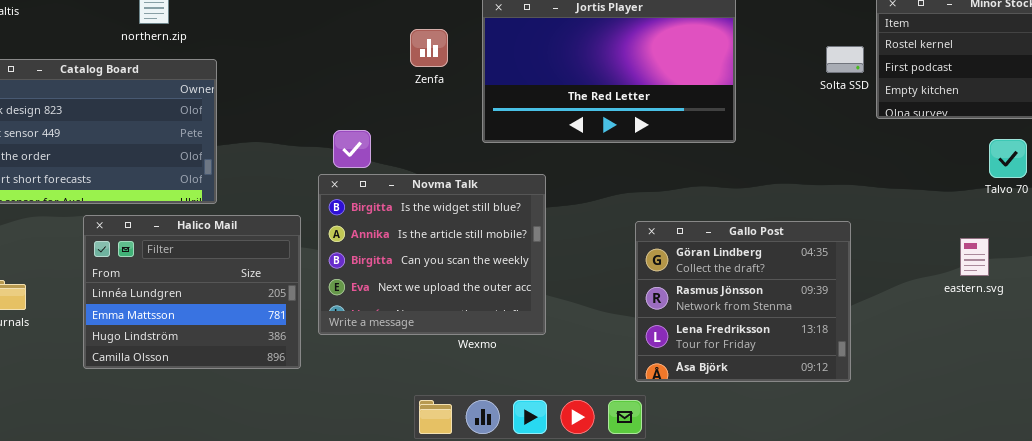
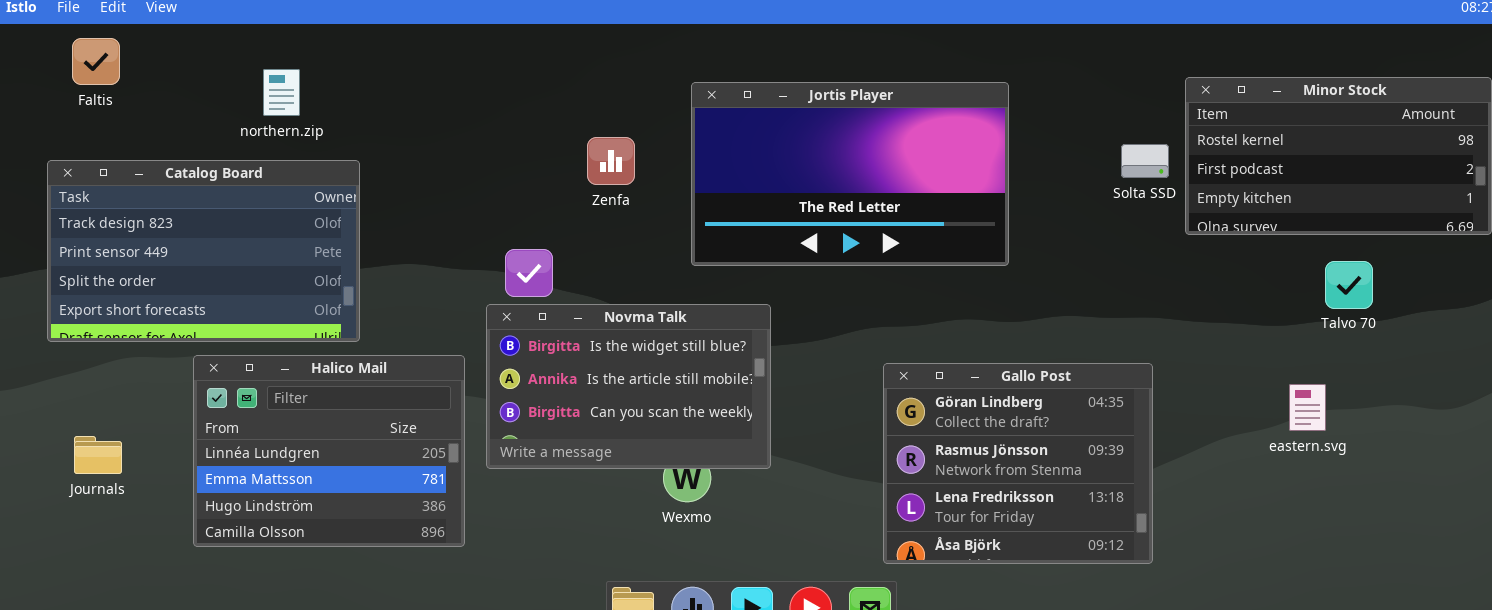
Zenfa: [410,29,448,67] -> [587,137,635,185], moved
Novma Talk: [318,174,546,335] -> [486,304,771,469], resized

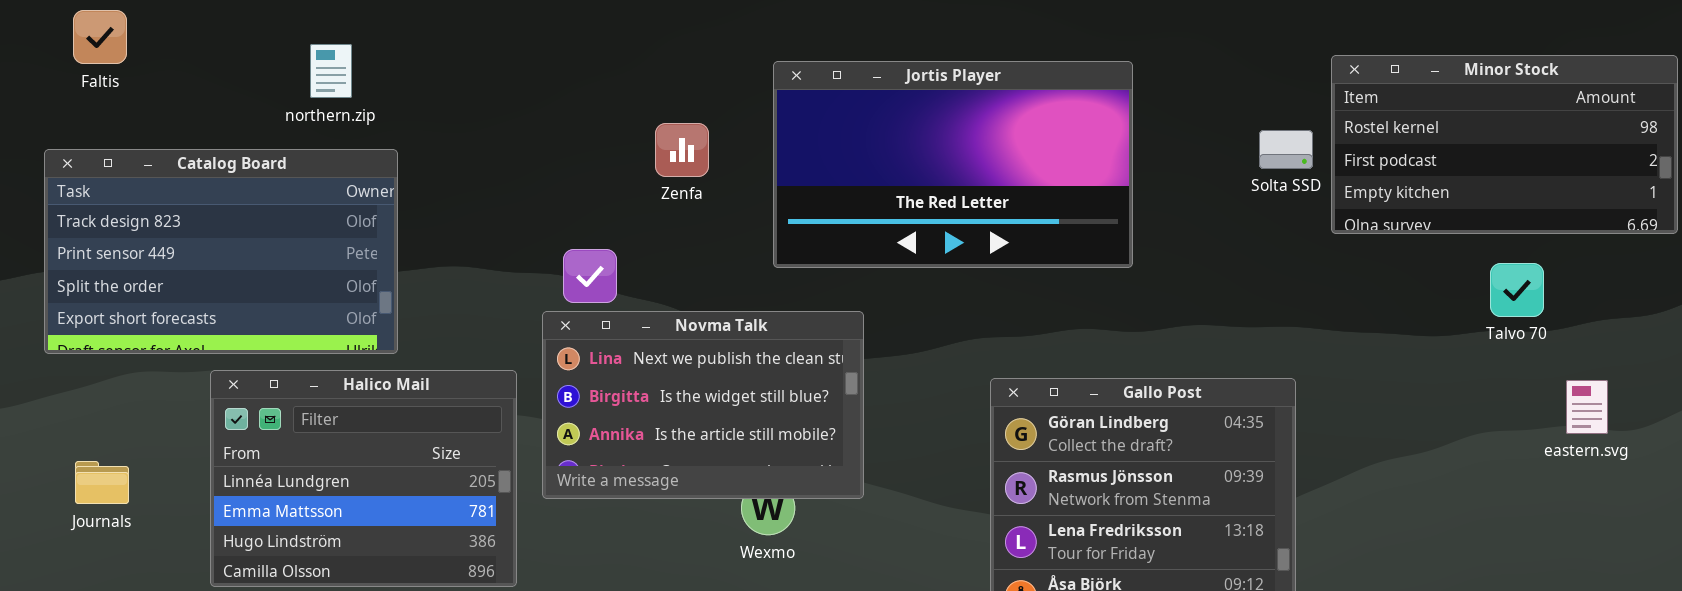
northern.zip: [263,69,300,116] -> [310,44,352,98], moved
Novma Talk: [486,304,771,469] -> [542,311,864,499], scrolled up 1 row
eastern.svg: [1289,384,1326,431] -> [1566,380,1608,434], moved

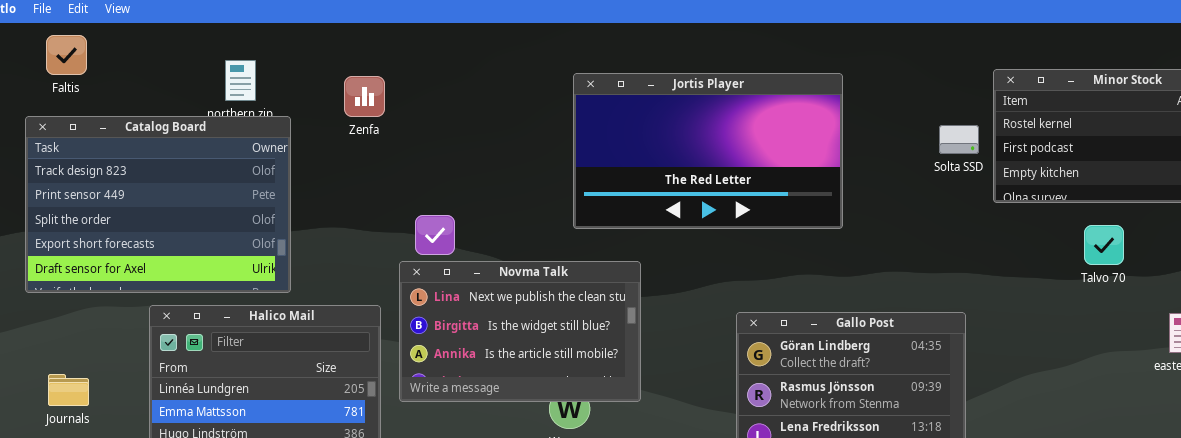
Zenfa: [655,123,709,177] -> [344,76,385,117], moved
Catalog Board: [44,149,398,354] -> [25,116,291,293], resized
Talvo 70: [1490,263,1544,317] -> [1084,225,1124,265], moved

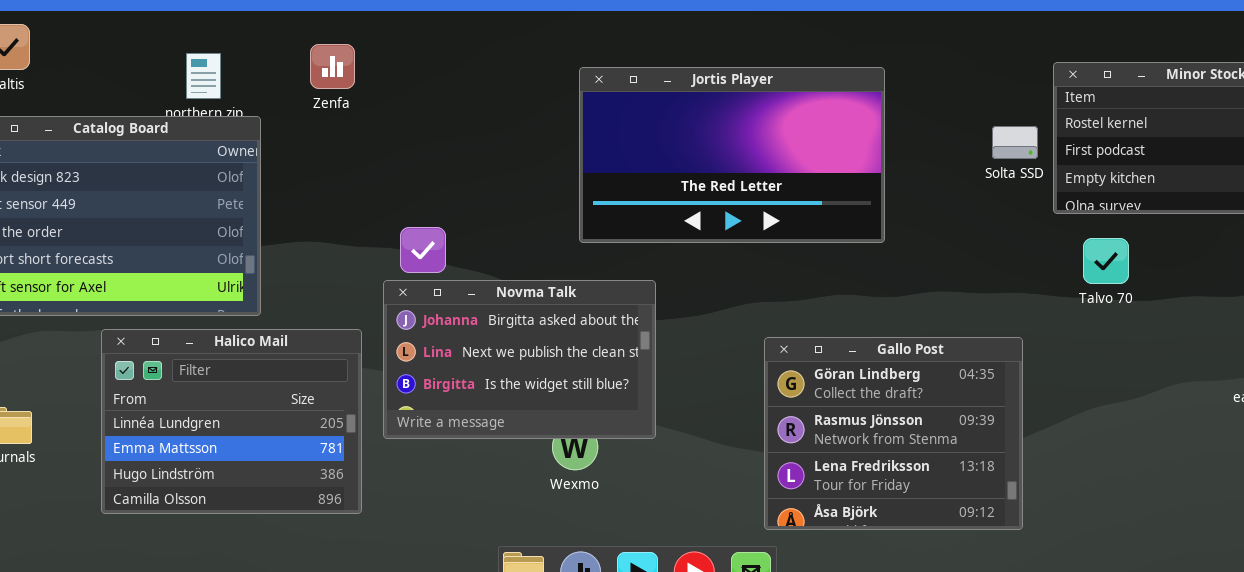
Zenfa: [344,76,385,117] -> [310,44,355,89], moved
Talvo 70: [1084,225,1124,265] -> [1083,238,1129,284], moved
Novma Talk: [399,261,641,402] -> [383,280,656,439], scrolled up 1 row

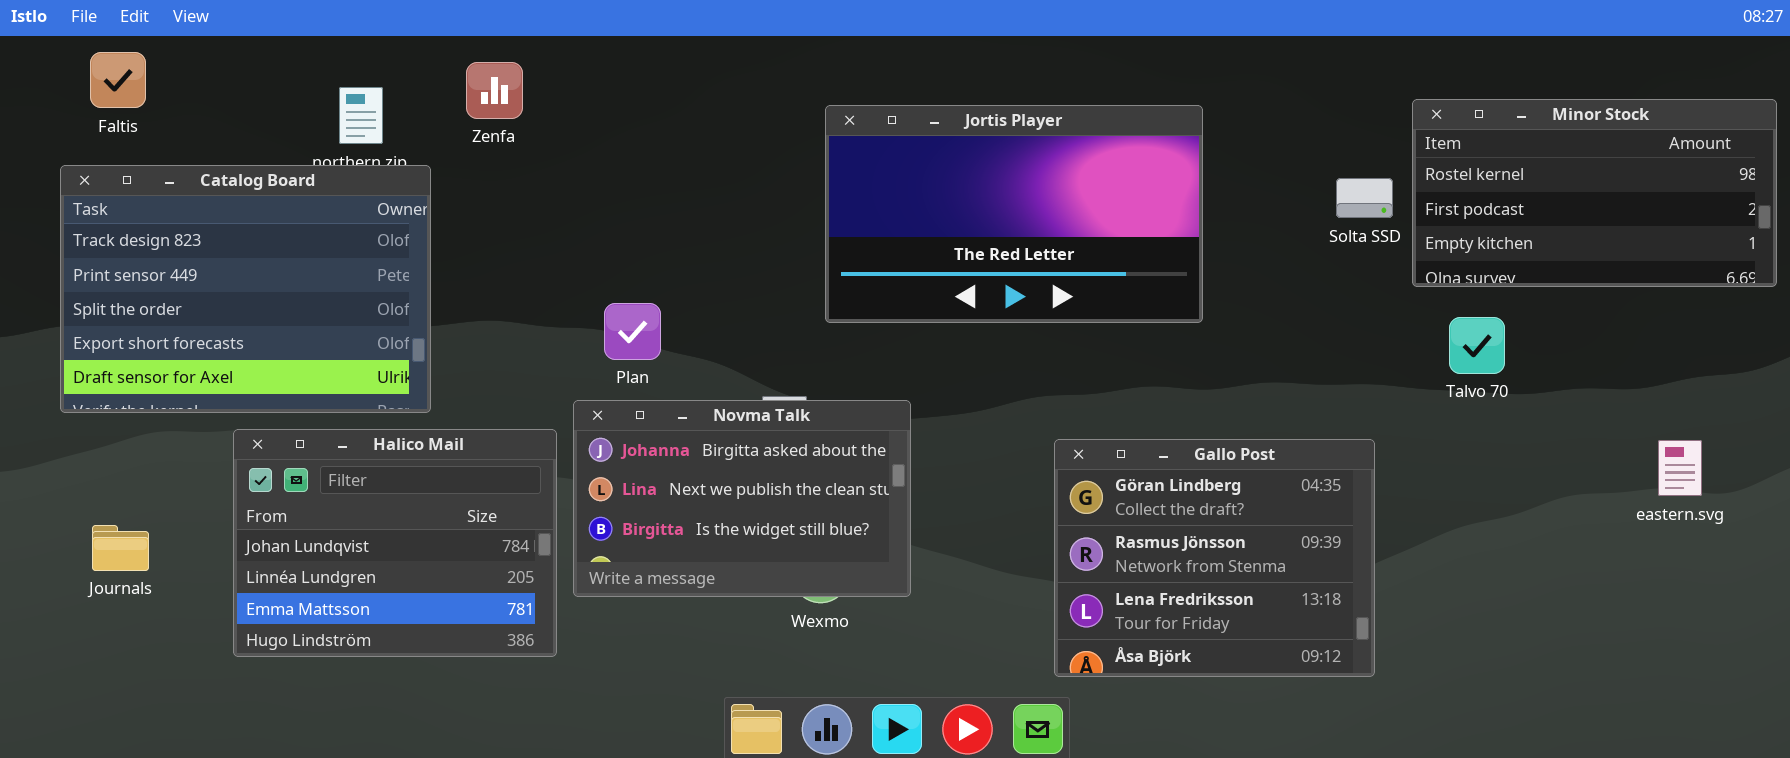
Zenfa: [310,44,355,89] -> [466,62,523,119], moved
Novma Talk: [383,280,656,439] -> [573,400,911,597], moved
Halico Mail: [101,329,362,514] -> [233,429,557,657], scrolled up 1 row

